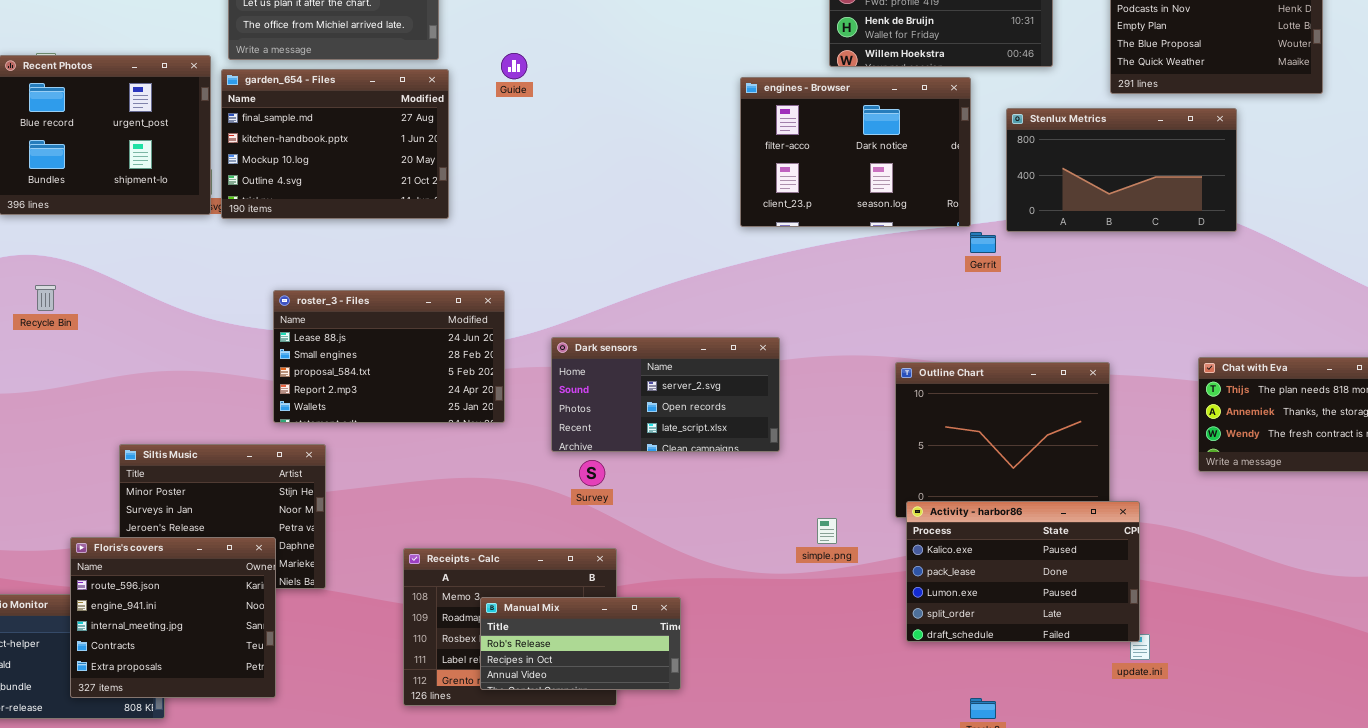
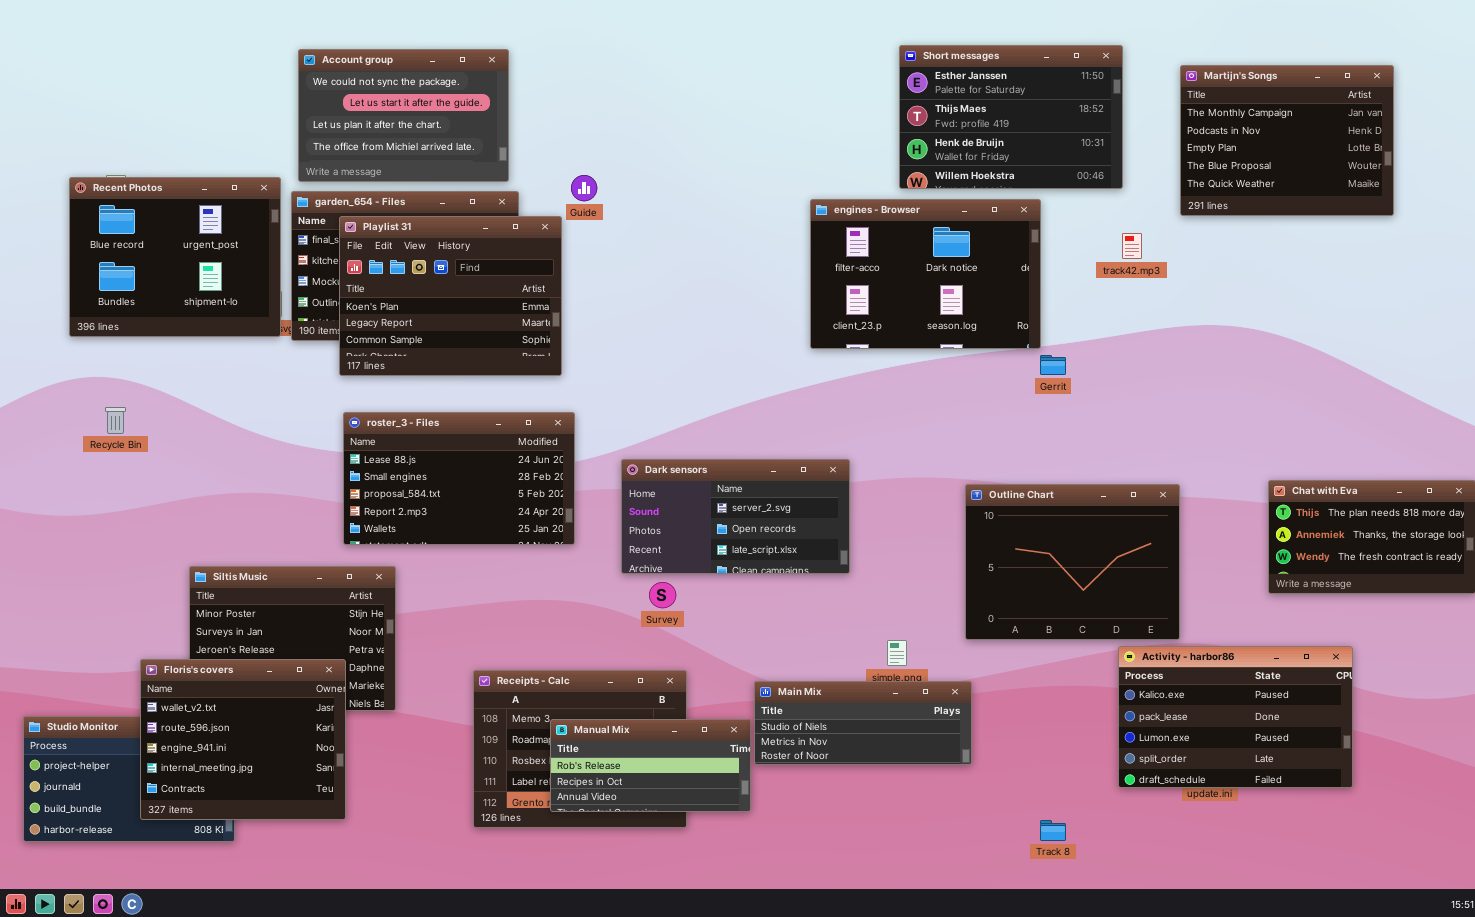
Playlist 31: none -> [339,216,562,376], opened
Stenlux Metrics: [1006,108,1237,232] -> none, closed
Activity - harbor86: [906,501,1140,642] -> [1118,646,1353,788], moved
Floris's covers: [70,537,276,698] -> [140,659,346,820], scrolled up 1 row
Main Mix: none -> [754,681,972,765], opened

